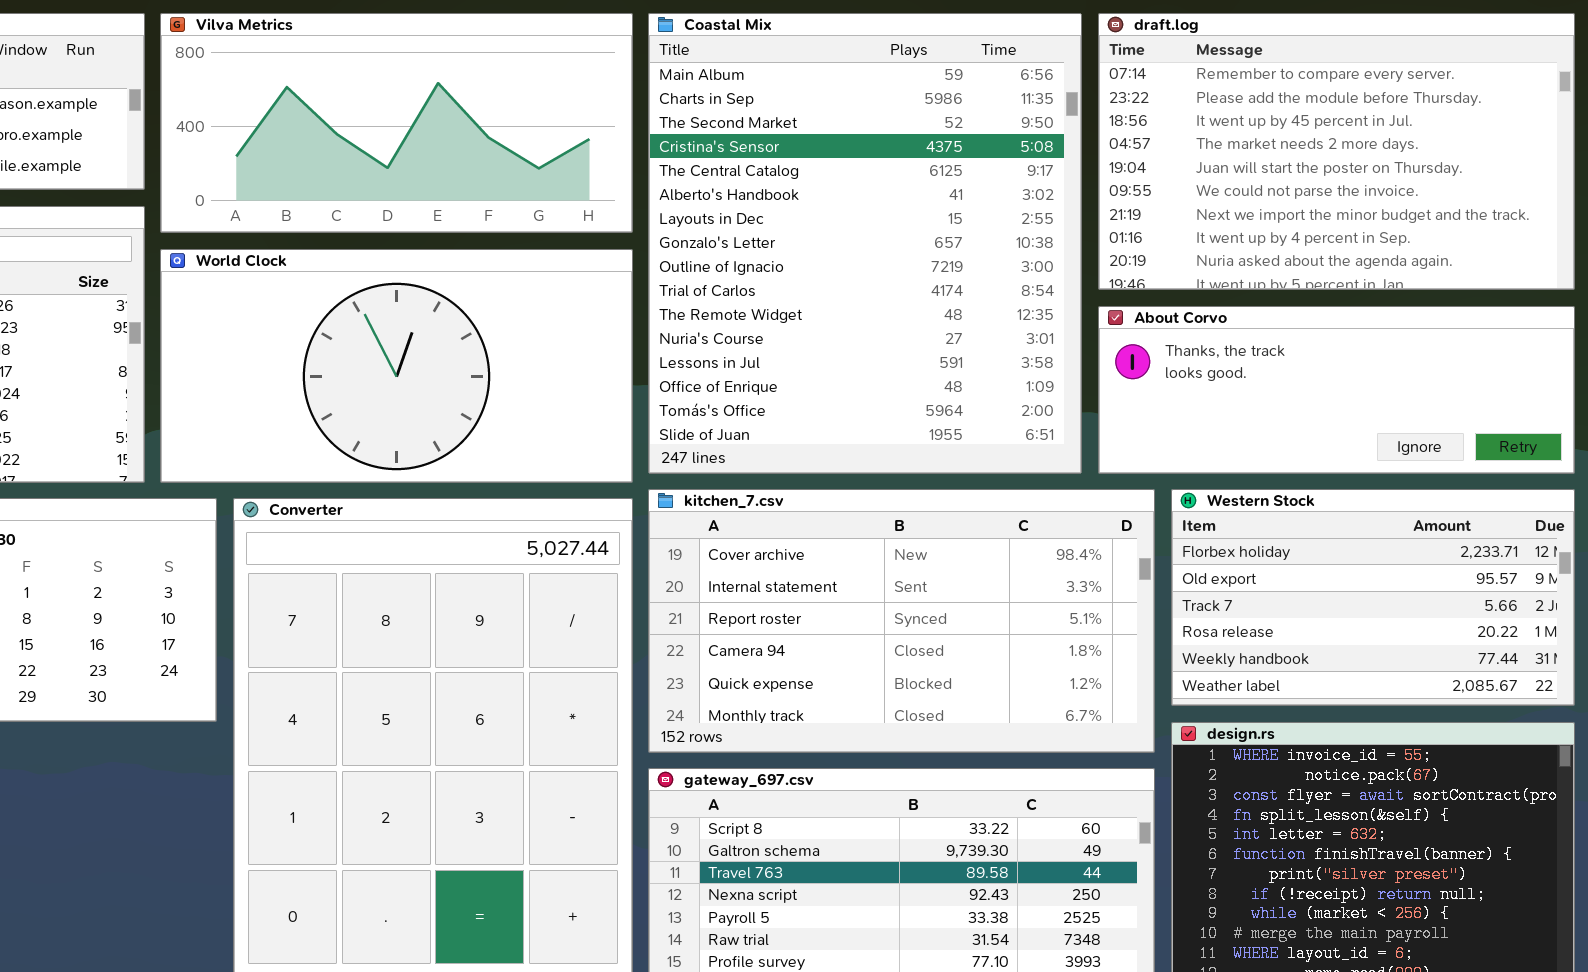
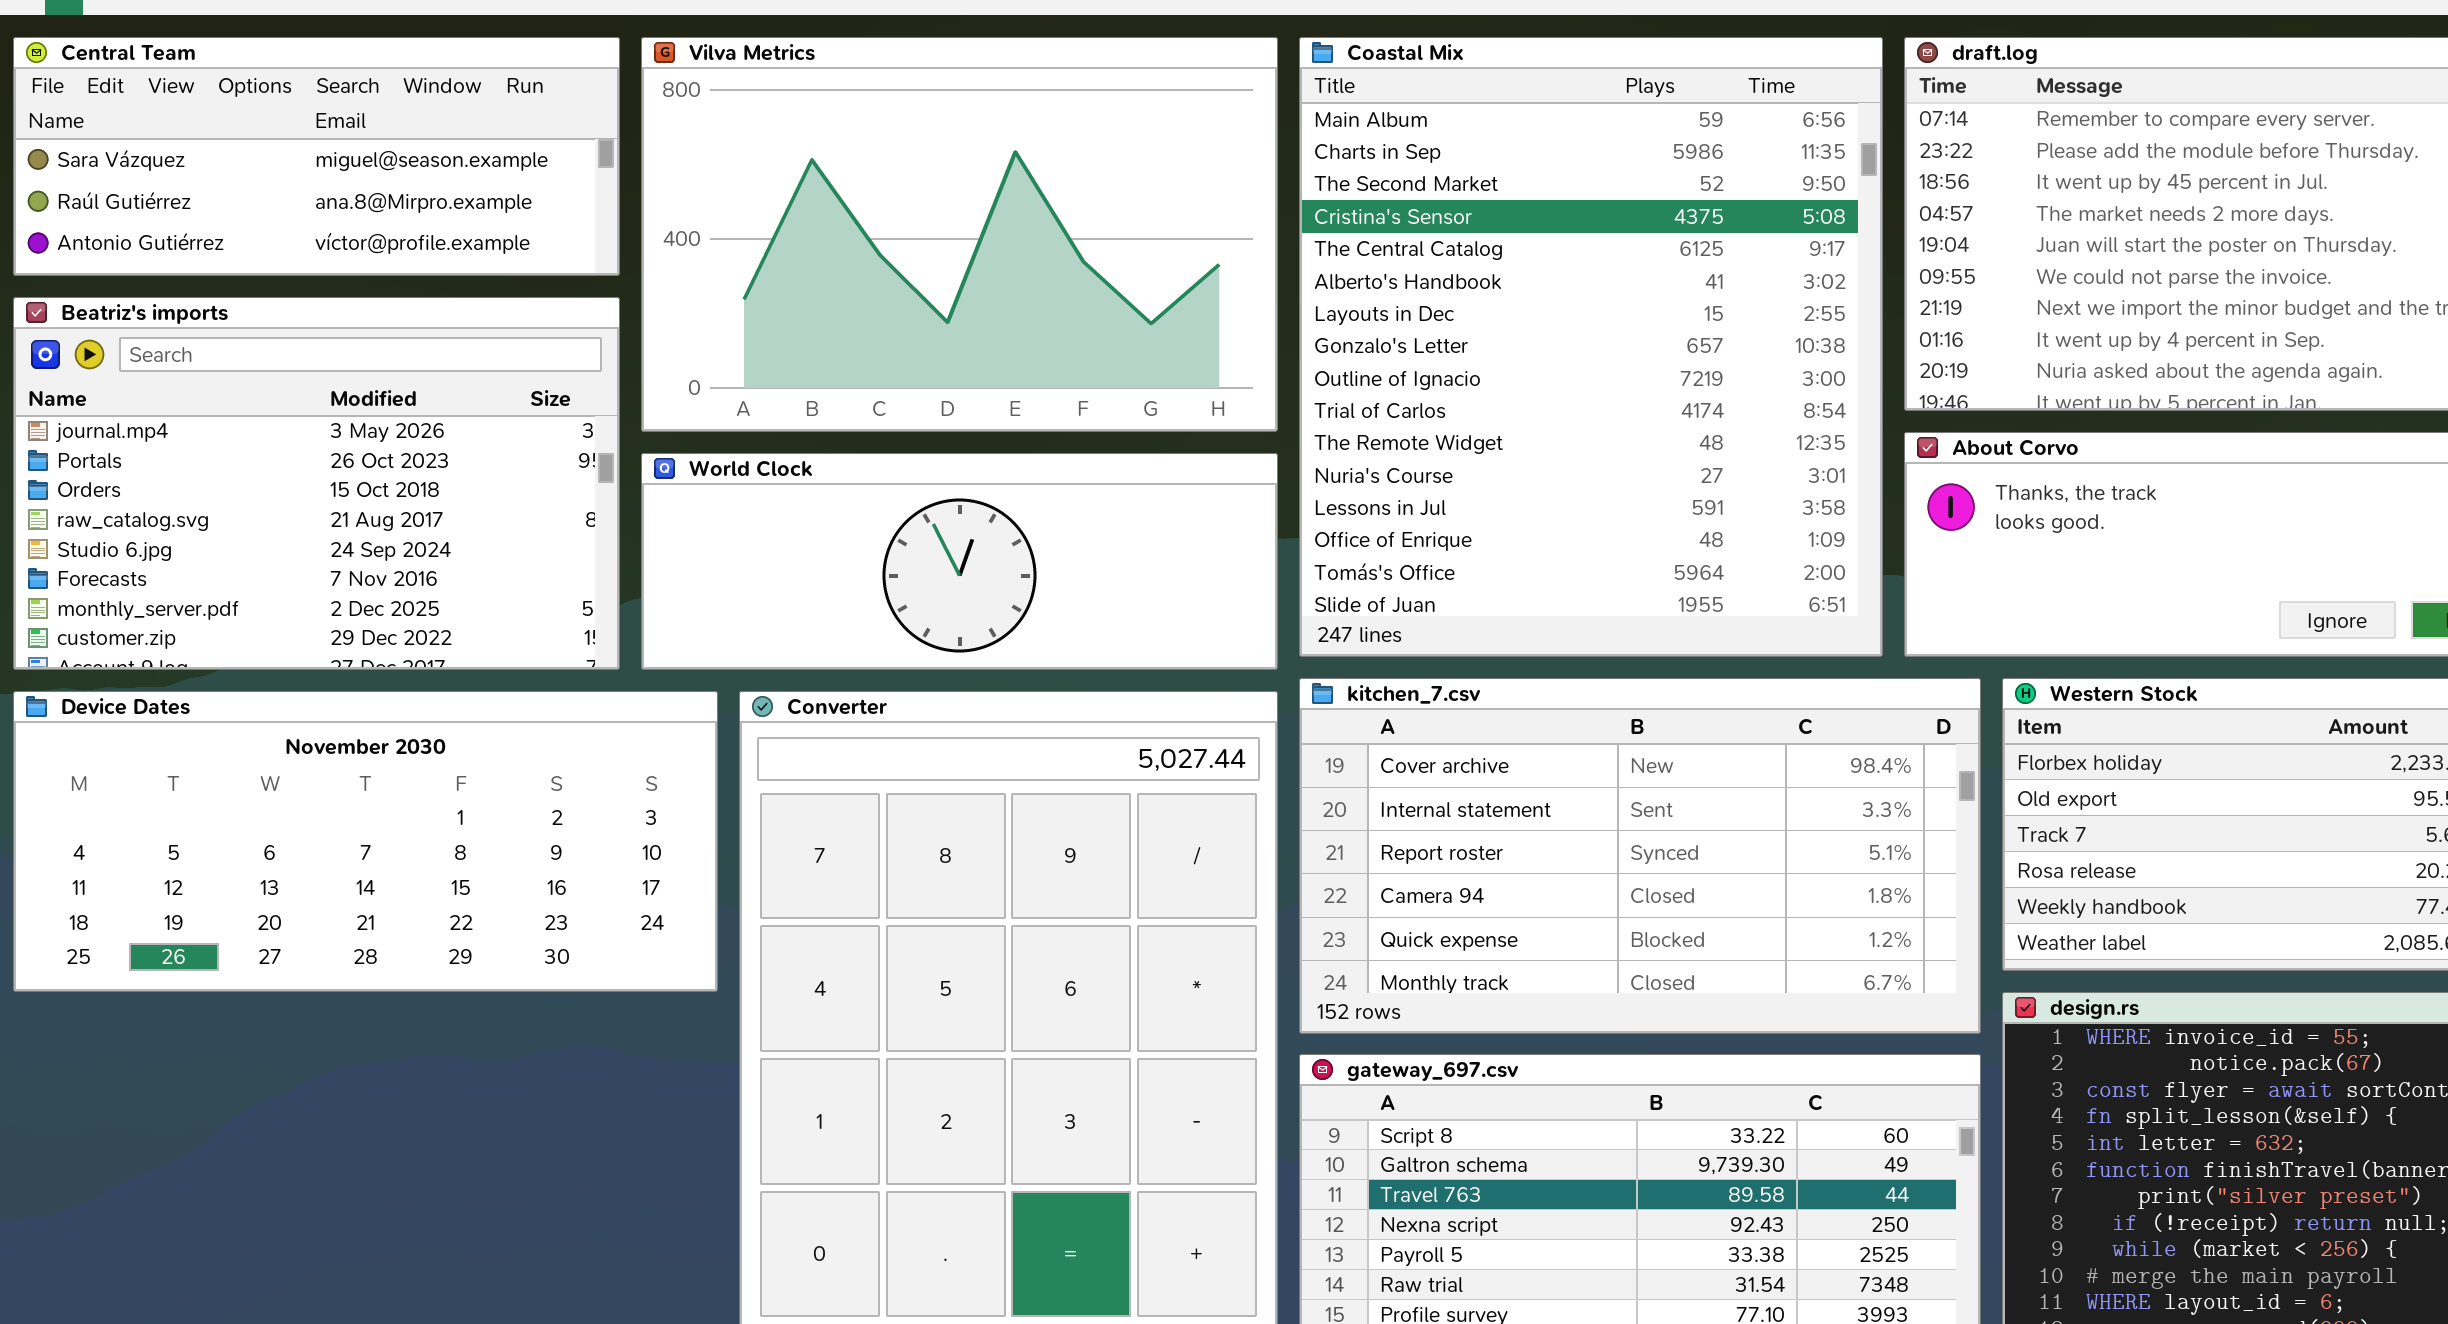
Vilva Metrics: [160,13,633,233] -> [641,37,1278,432], resized
World Clock: [160,249,633,483] -> [641,453,1278,670], resized

